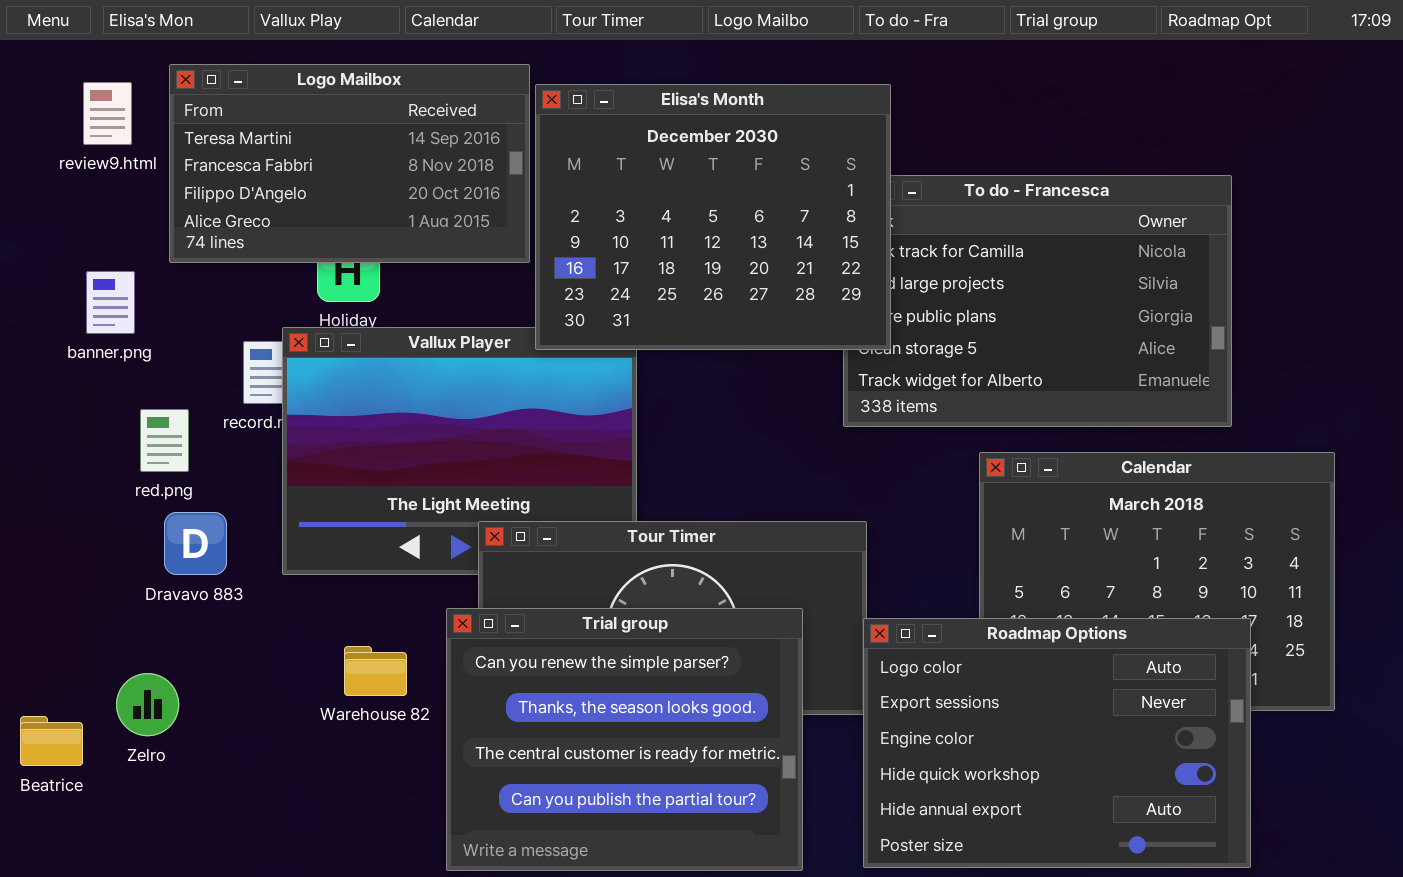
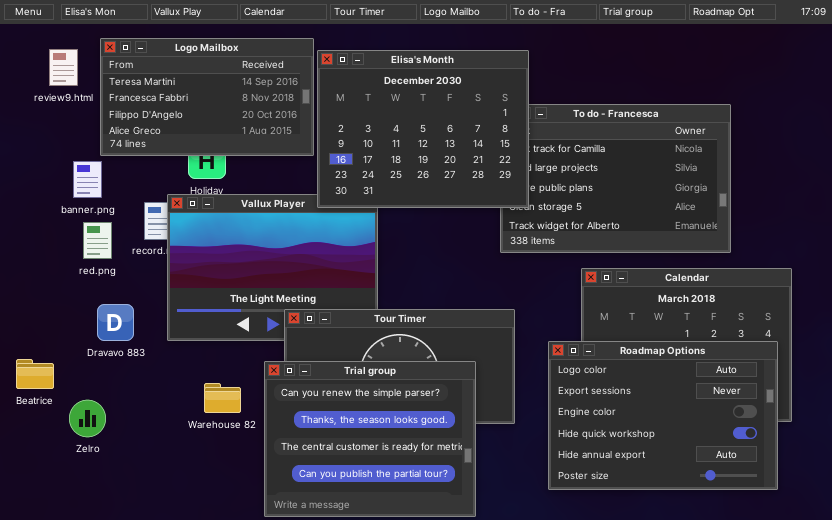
banner.png: [86,271,135,334] -> [73,161,102,198], moved
red.png: [140,409,189,472] -> [83,222,112,259], moved
Roadmap Options: [863,618,1251,868] -> [548,341,778,490], moved
Beatrice: [20,716,83,766] -> [16,359,54,389], moved

